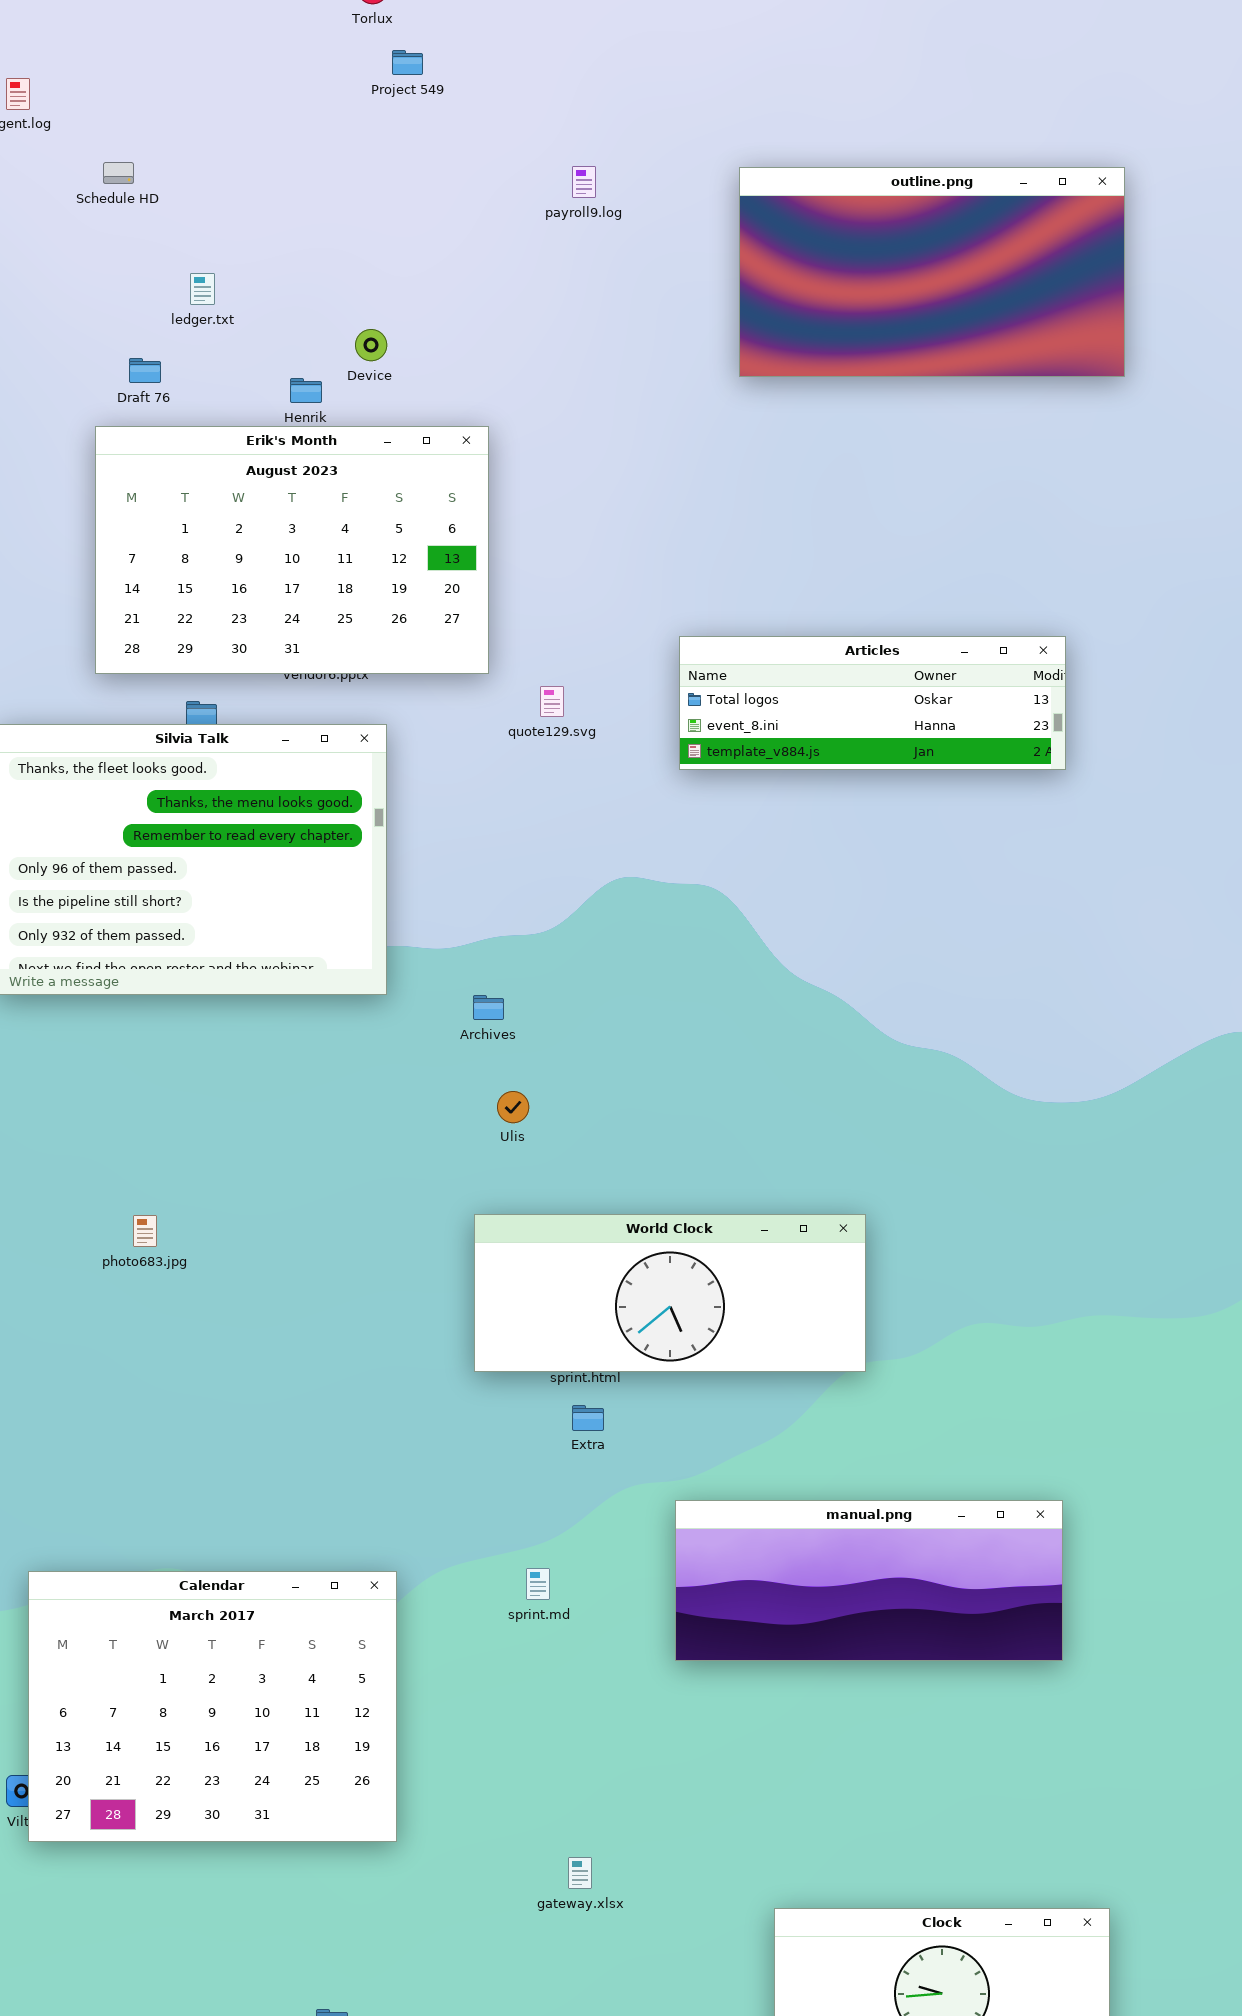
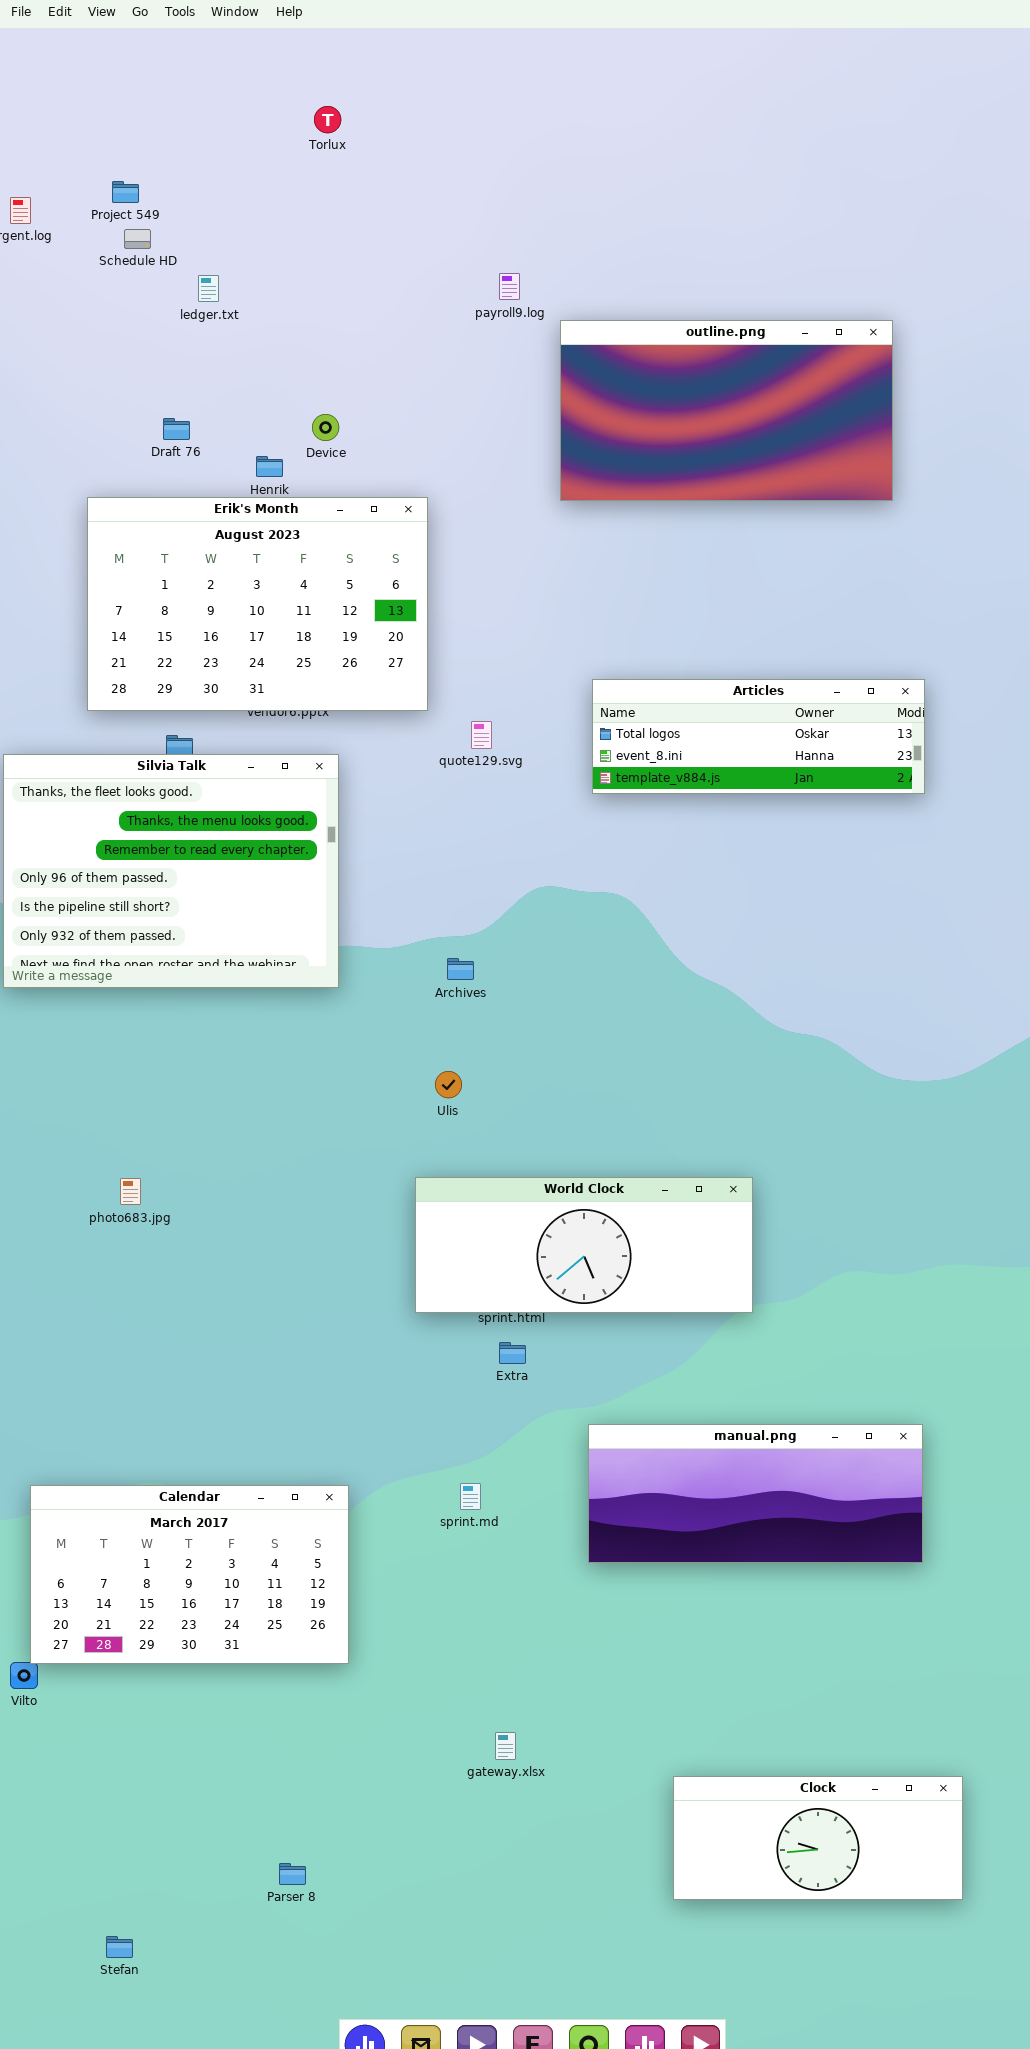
Project 549: [392,50,423,75] -> [112,181,139,203], moved
Schedule HD: [103,162,134,184] -> [124,229,151,249], moved
outline.png: [739,167,1125,377] -> [560,320,893,501], moved
ledger.txt: [190,273,215,305] -> [198,275,219,302], moved
Draft 76: [129,358,161,383] -> [163,418,190,440], moved
Archives: [473,995,504,1020] -> [447,958,474,980], moved
Calendar: [28,1571,397,1842] -> [30,1485,349,1664], resized

